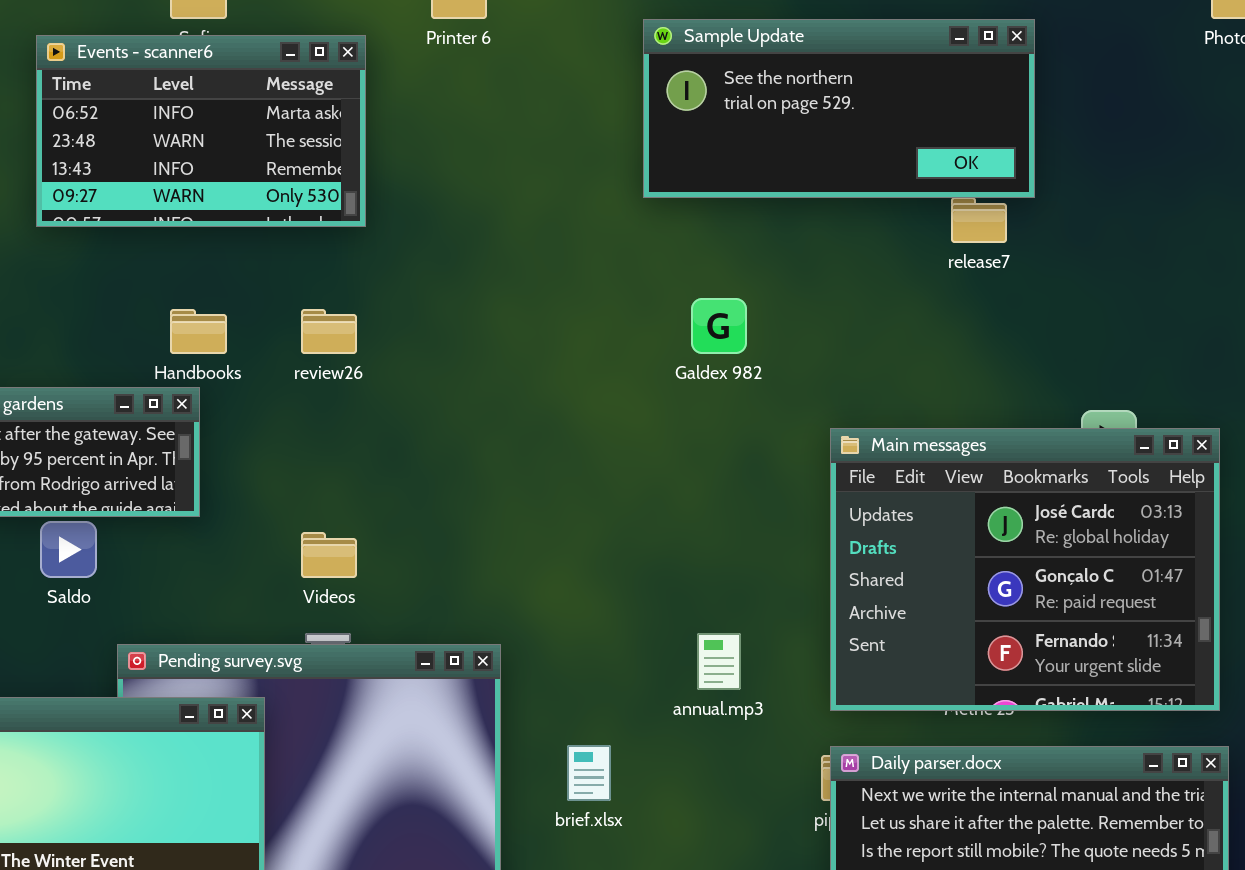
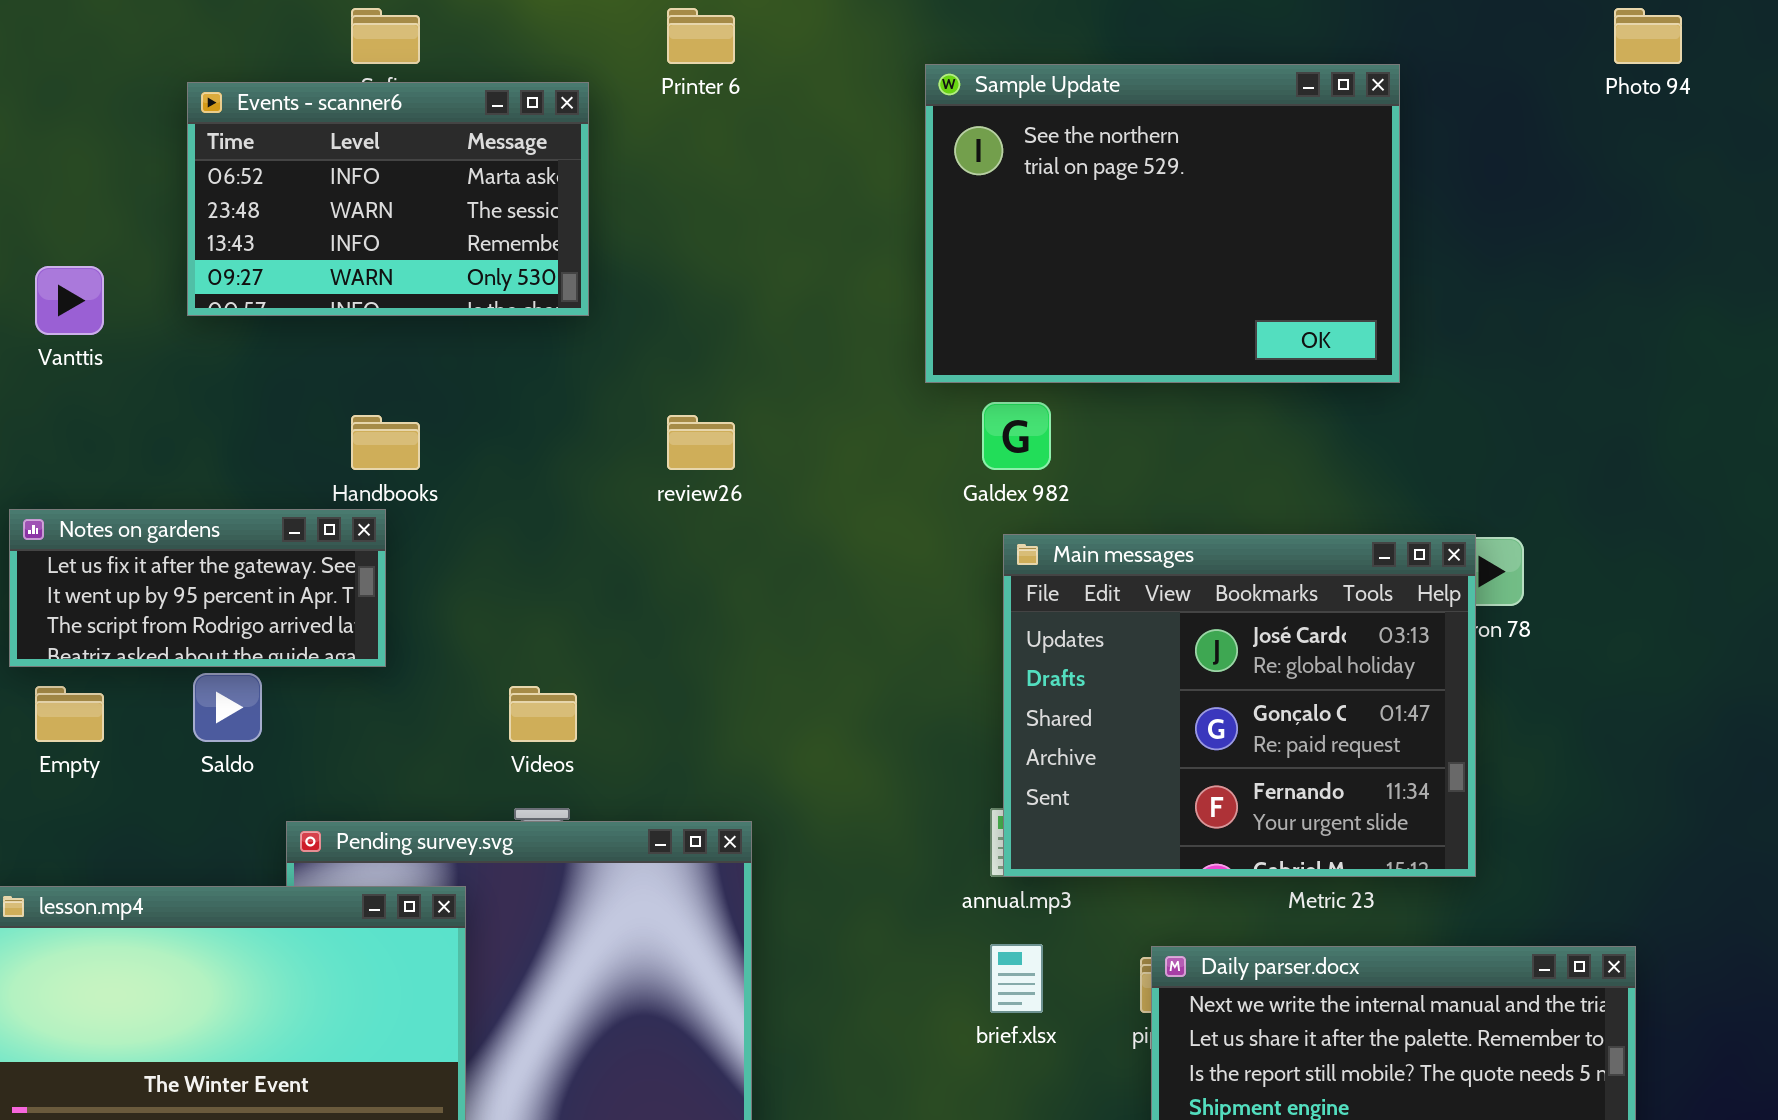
Sample Update: [643,19,1035,198] -> [925,64,1400,383], resized
review26: [301,309,357,354] -> [667,415,735,470], moved
Main messages: [830,428,1220,711] -> [1003,534,1476,877], moved
brief.xlsx: [567,745,611,801] -> [990,944,1043,1013], moved

